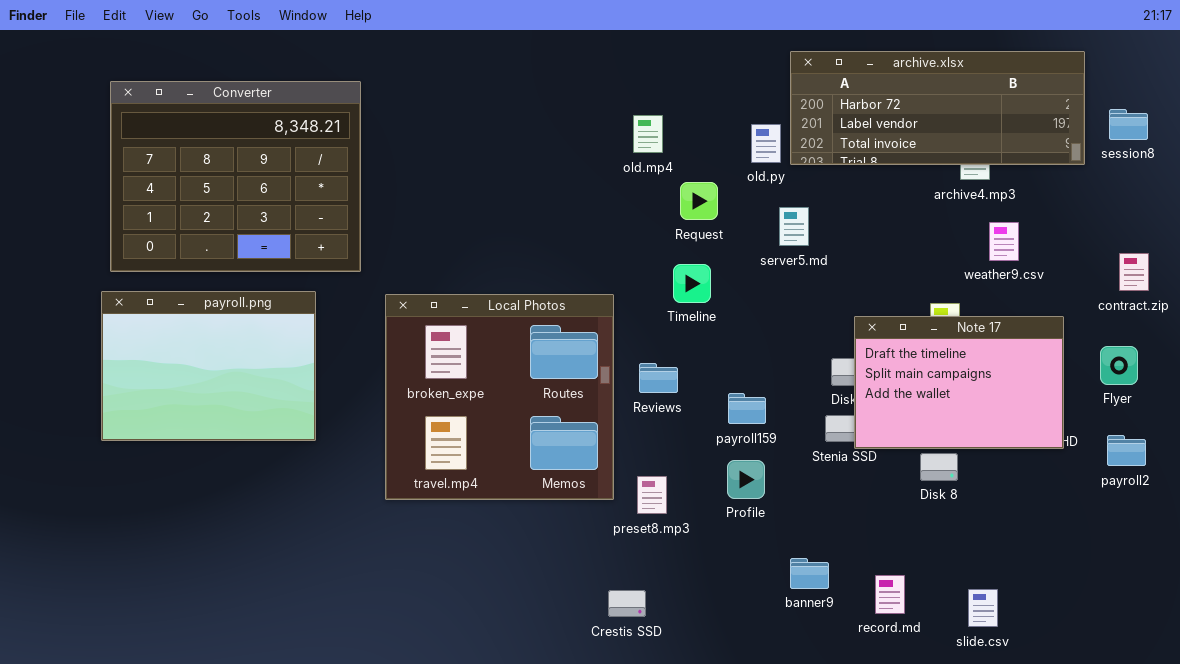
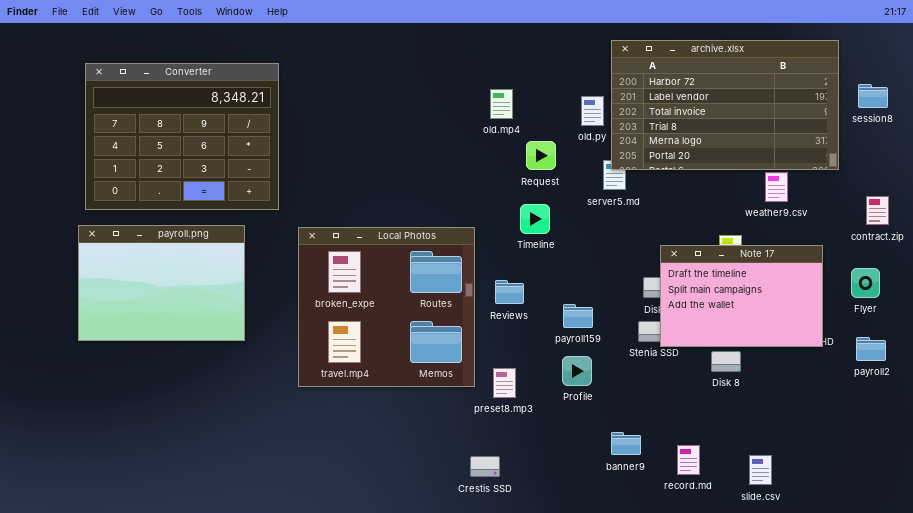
archive.xlsx: [790,51,1085,165] -> [611,40,839,170], resized

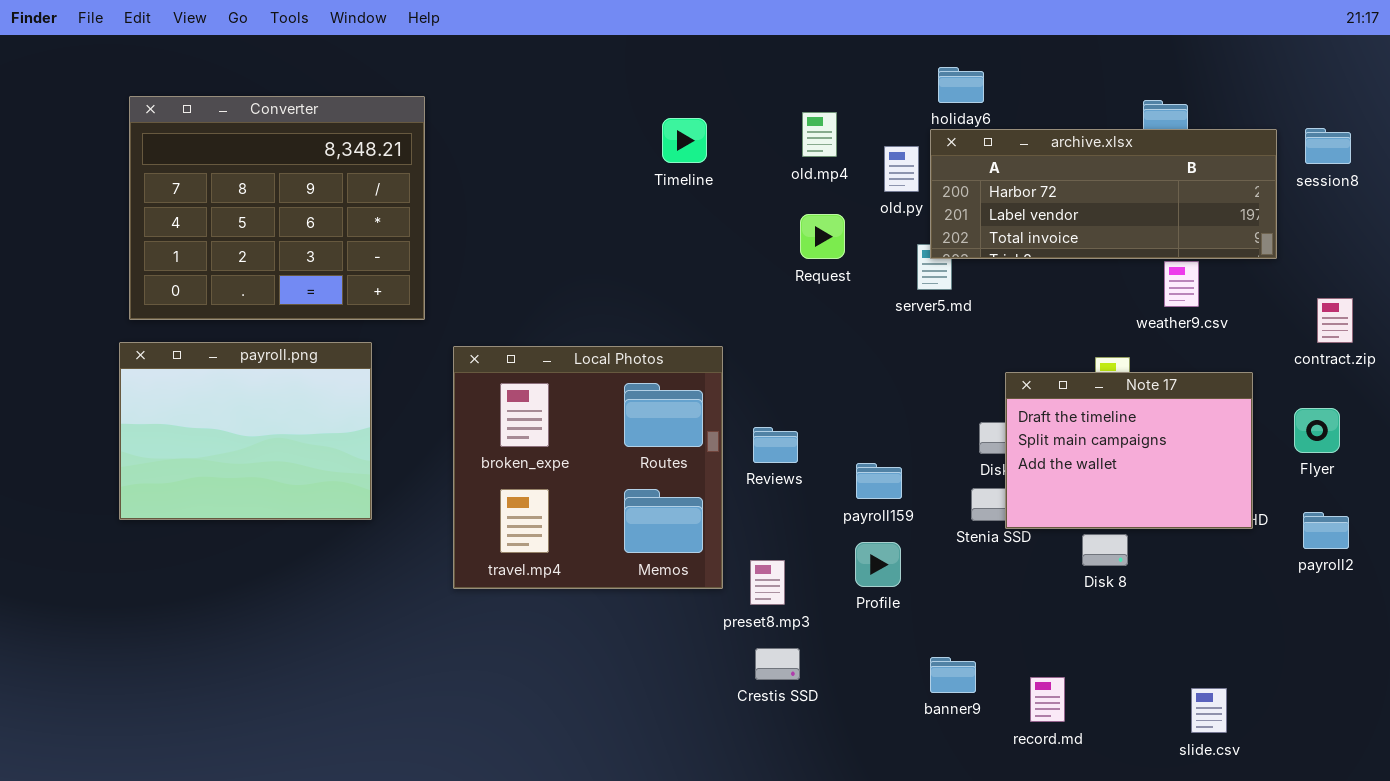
archive.xlsx: [611,40,839,170] -> [930,129,1277,259], resized
old.mp4: [490,89,513,119] -> [802,112,837,157], moved
Timeline: [520,204,550,234] -> [662,118,707,163], moved
slide.csv: [749,455,772,485] -> [1191,688,1227,733], moved
Crestis SSD: [470,456,500,477] -> [755,648,800,680], moved

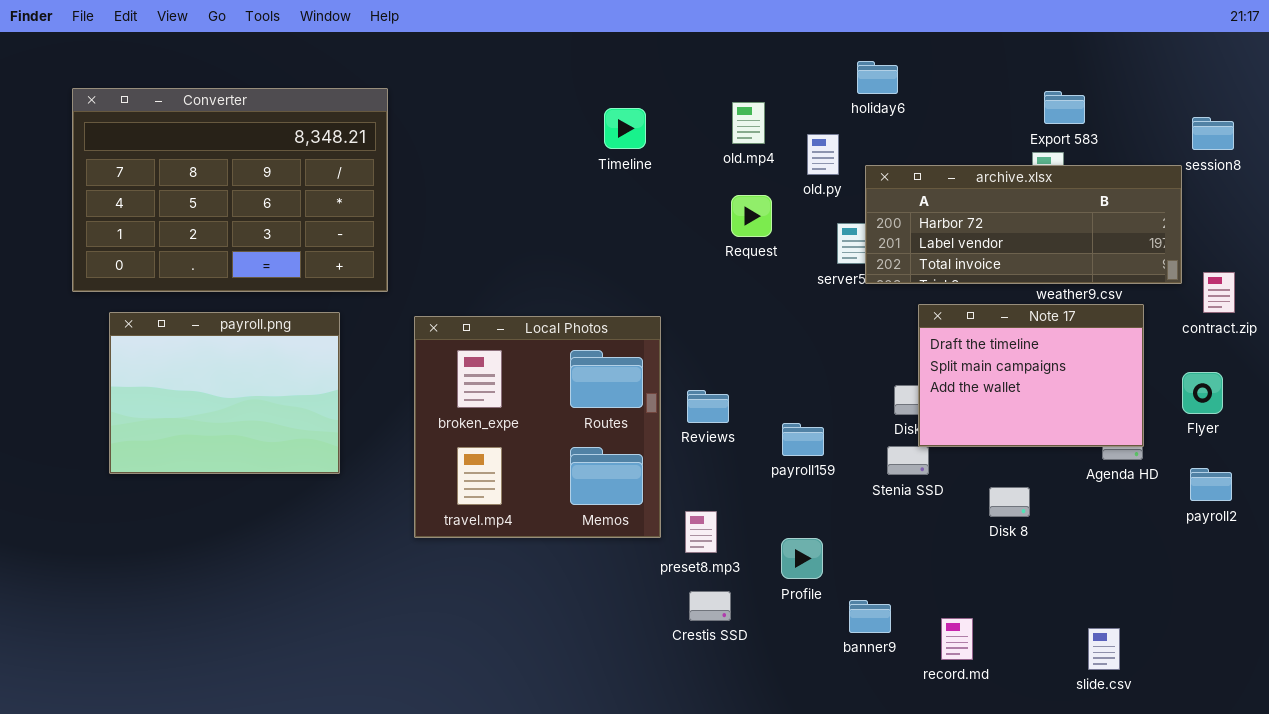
Converter: [129,96,425,320] -> [72,88,388,292], resized
archive.xlsx: [930,129,1277,259] -> [865,165,1182,284], moved
Note 17: [1005,372,1253,529] -> [918,304,1144,447], moved
Profile: [855,542,901,587] -> [781,538,823,579], moved

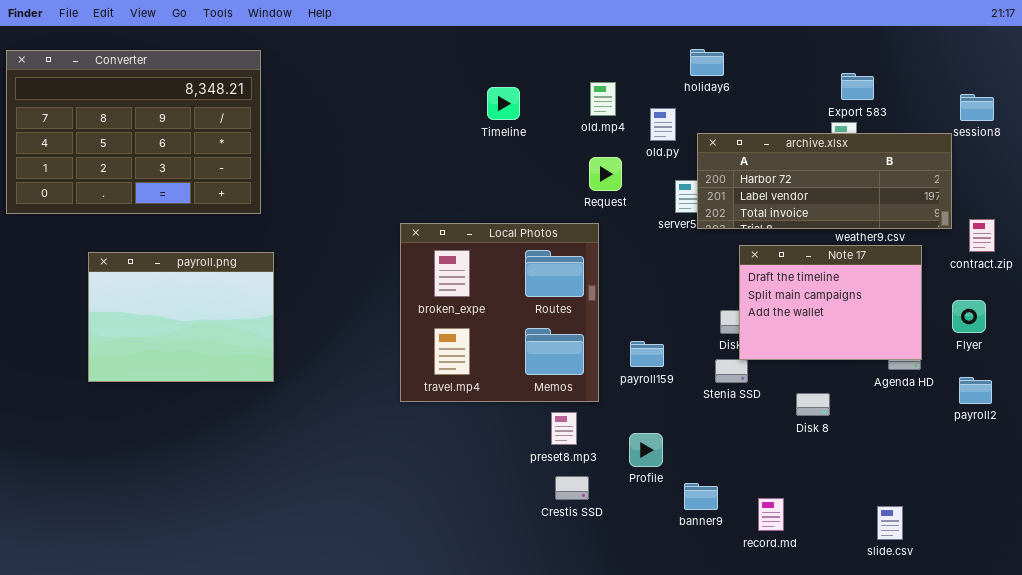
Converter: [72,88,388,292] -> [6,50,261,214], moved
Local Photos: [414,316,661,538] -> [400,223,599,402], moved

